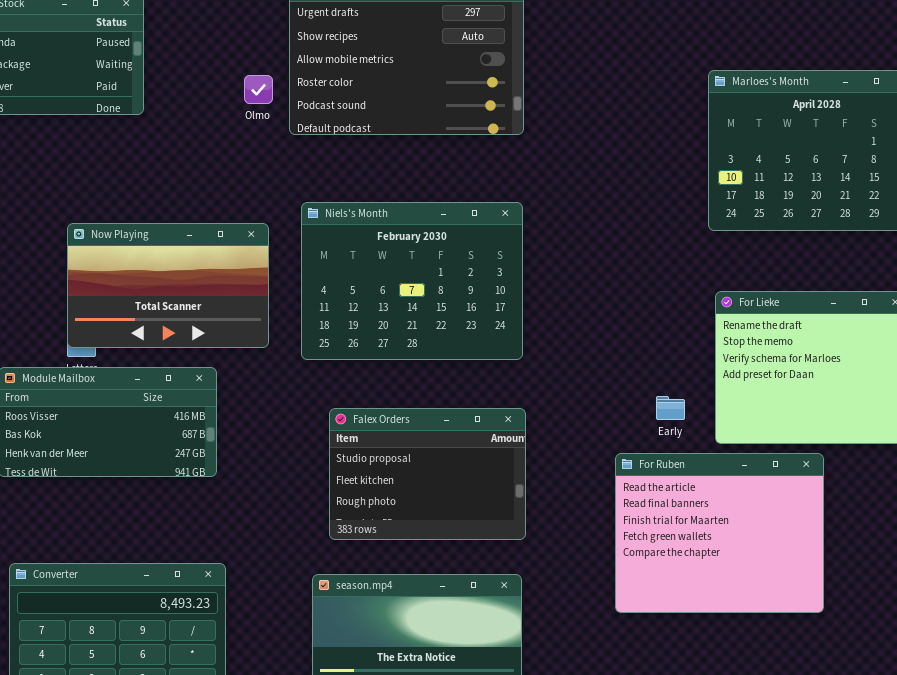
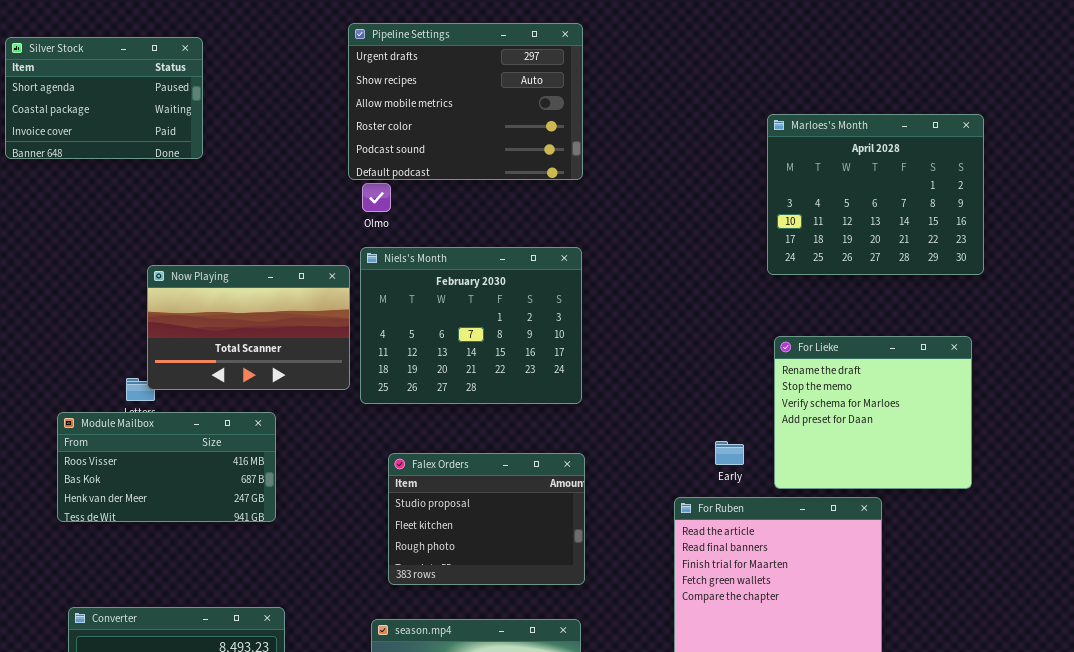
Olmo: [244,75,273,104] -> [362,183,391,212], moved
Now Playing: [67,223,269,348] -> [147,265,350,390], moved

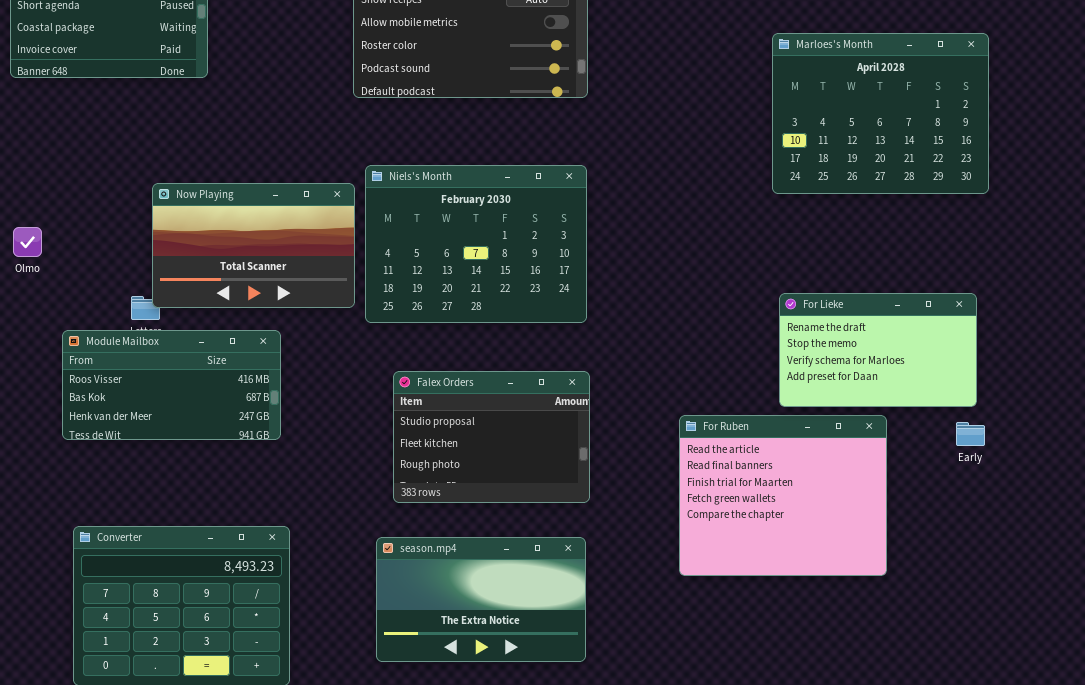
Olmo: [362,183,391,212] -> [13,227,42,257], moved
For Lieke: [774,336,972,489] -> [779,293,977,407], resized
Early: [715,441,744,465] -> [956,422,985,446], moved

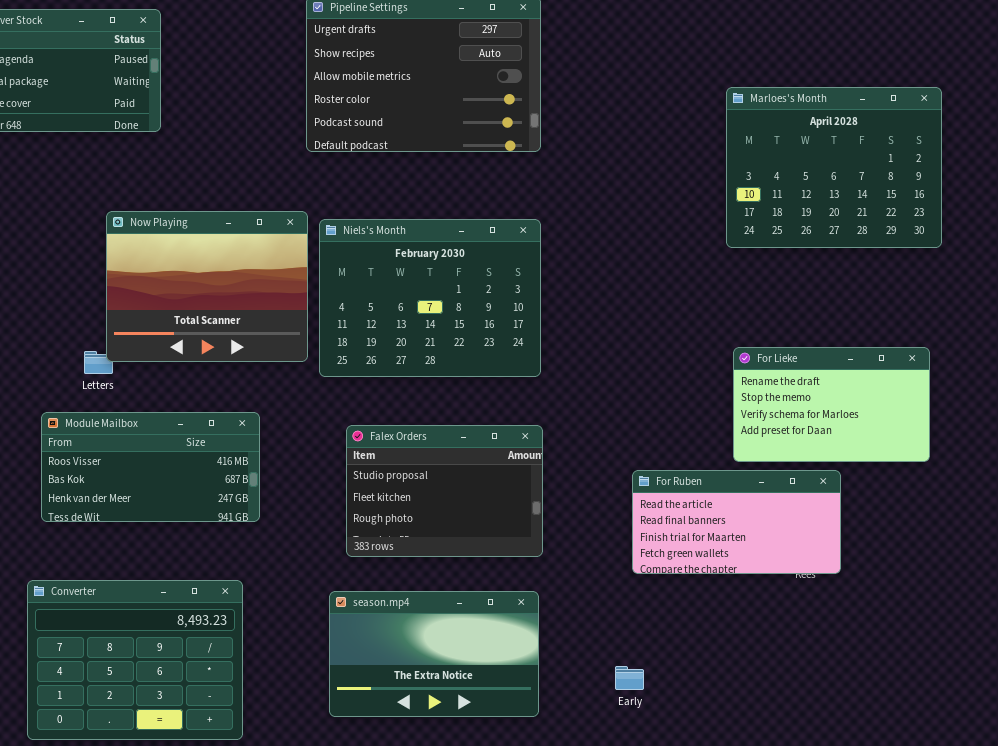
Now Playing: [152,183,355,308] -> [106,211,308,362], resized
Module Mailbox: [62,330,281,440] -> [41,412,260,522], moved
For Ruben: [679,415,887,576] -> [632,470,841,574], resized
Early: [956,422,985,446] -> [615,666,644,690], moved

